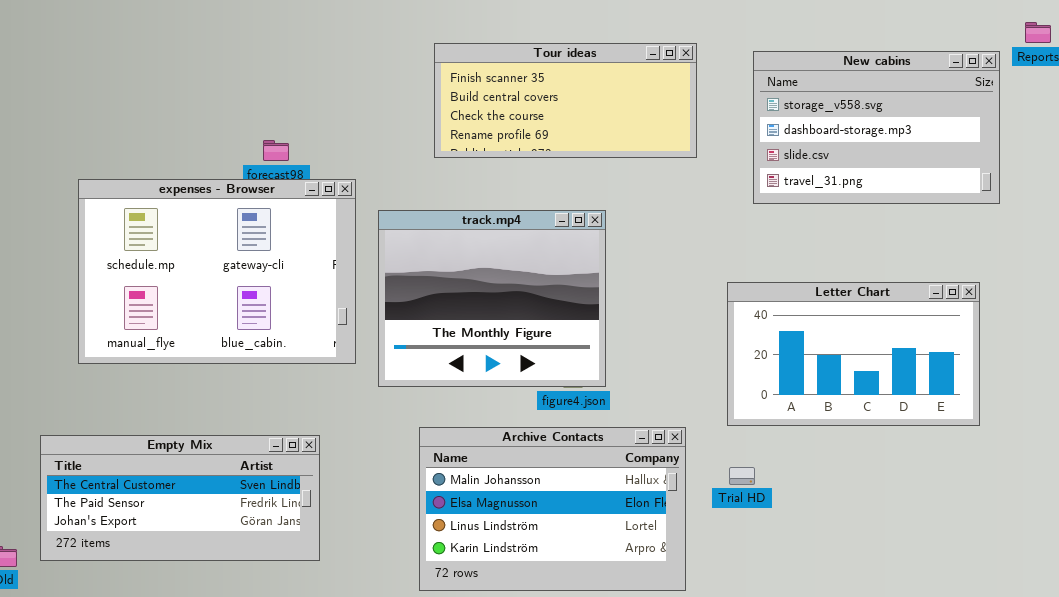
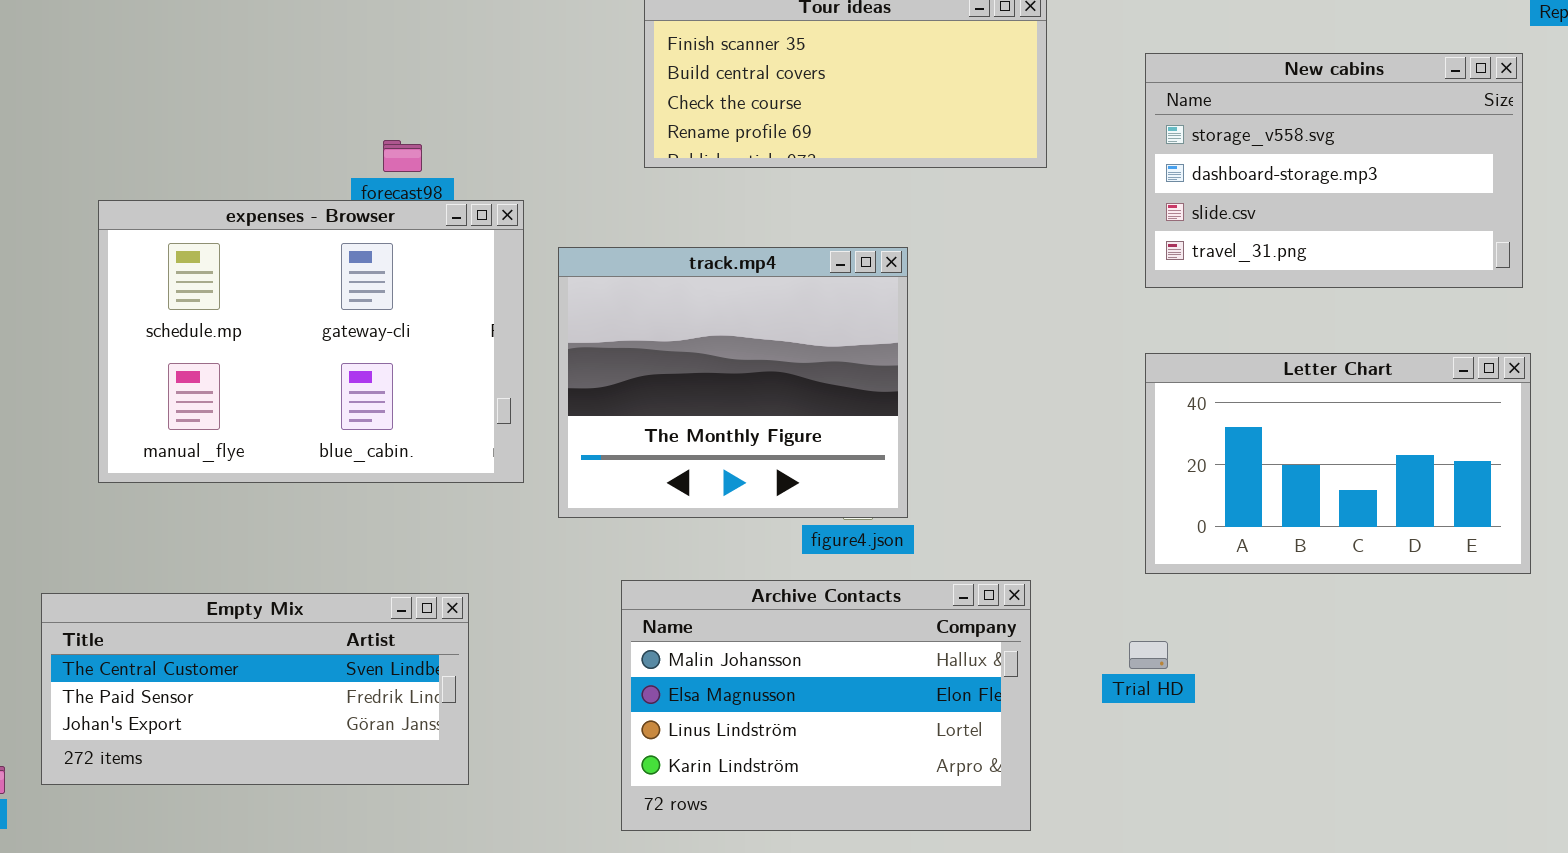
New cabins: [753,51,1000,204] -> [1145,53,1523,288], moved
Letter Chart: [727,282,980,426] -> [1145,353,1531,574], moved
Trial HD: [729,467,755,485] -> [1129,641,1168,669], moved

